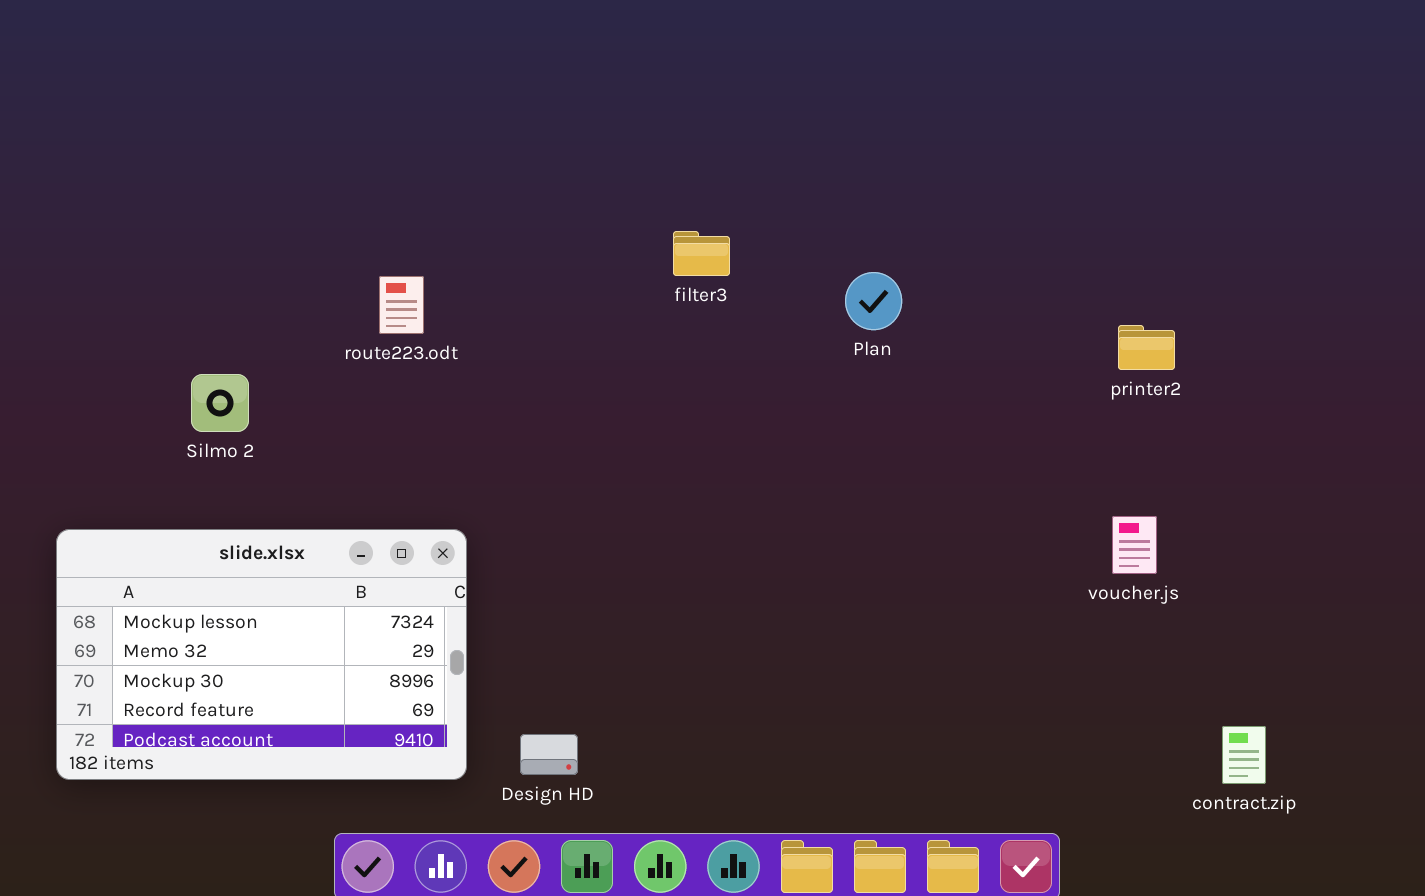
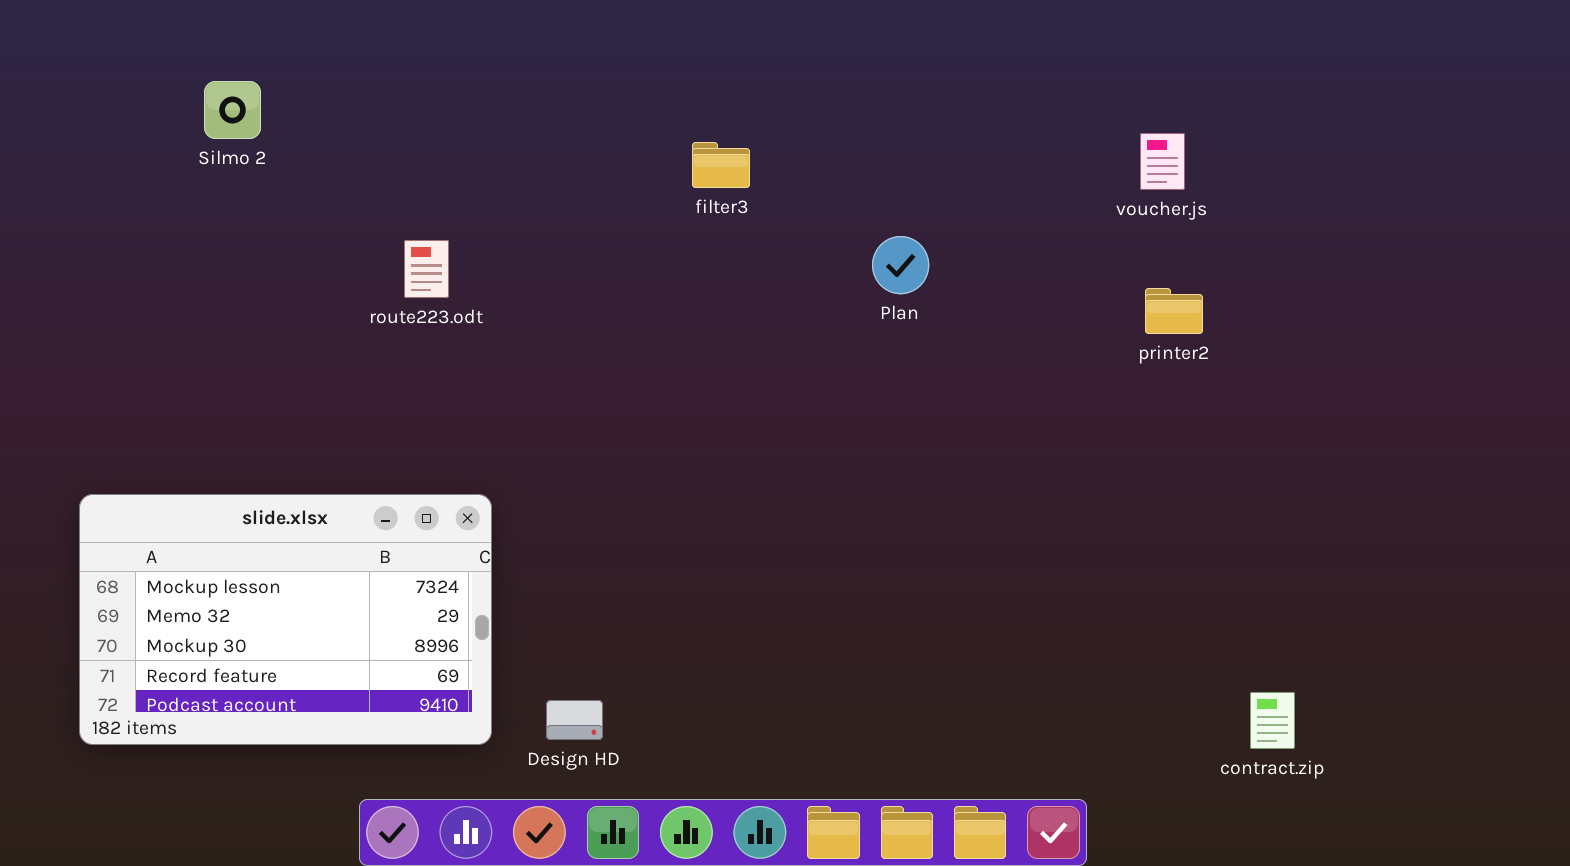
filter3: [673,231,730,276] -> [692,142,750,188], moved
Silmo 2: [191,374,249,432] -> [204,81,261,139], moved
voucher.js: [1112,516,1157,574] -> [1140,133,1185,190], moved

